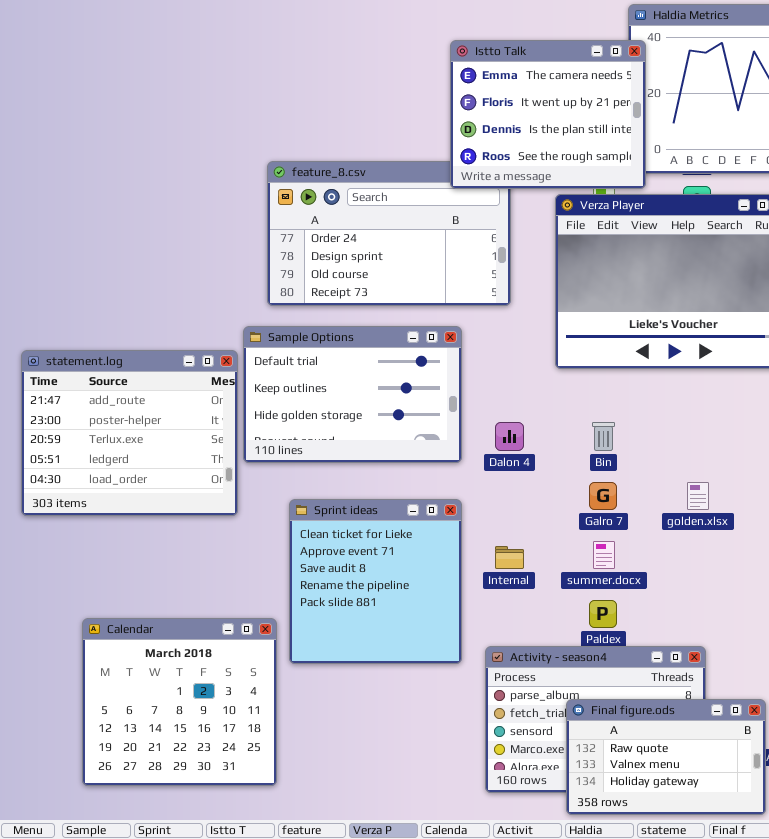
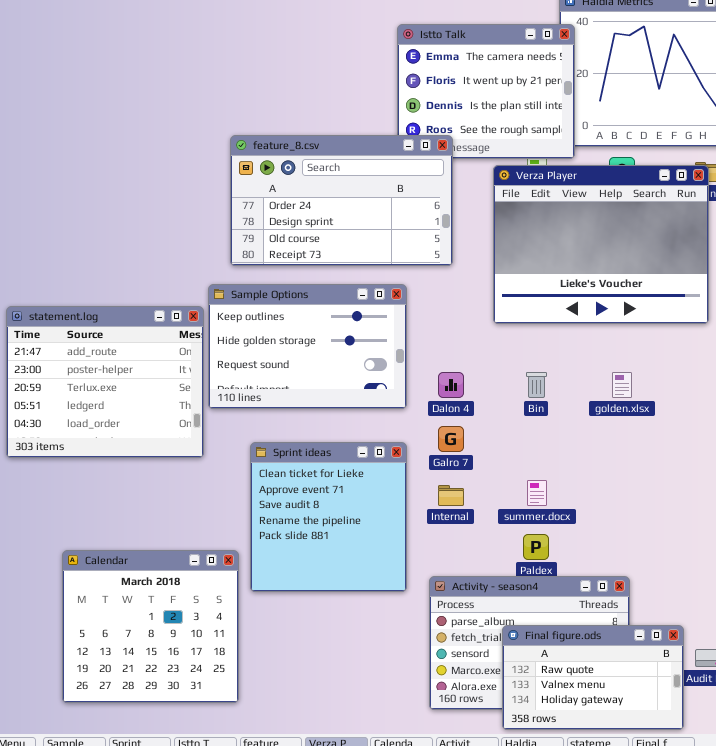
feature_8.csv: [267,161,511,306] -> [230,135,453,266], raised
Sample Options: [243,326,462,463] -> [208,284,407,409], scrolled down 1 row
Galro 7: [589,482,617,510] -> [438,426,464,452], moved
golden.xlsx: [687,482,709,510] -> [612,372,632,398], moved

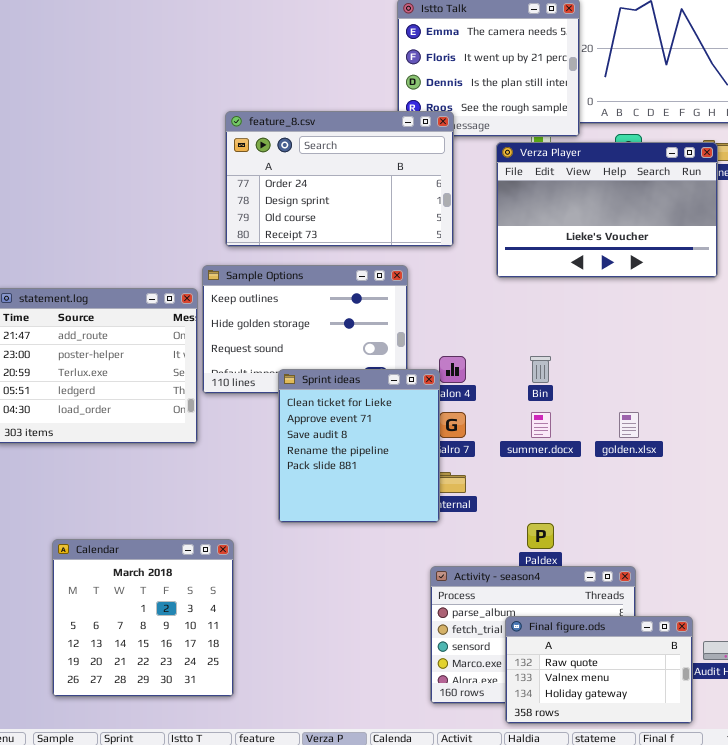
Verza Player: [493,165,709,324] -> [496,142,718,278], resized
golden.xlsx: [612,372,632,398] -> [619,412,639,438], moved
Sprint ideas: [250,442,407,592] -> [278,369,440,523], moved
summer.docx: [527,480,547,506] -> [531,412,551,438], moved

